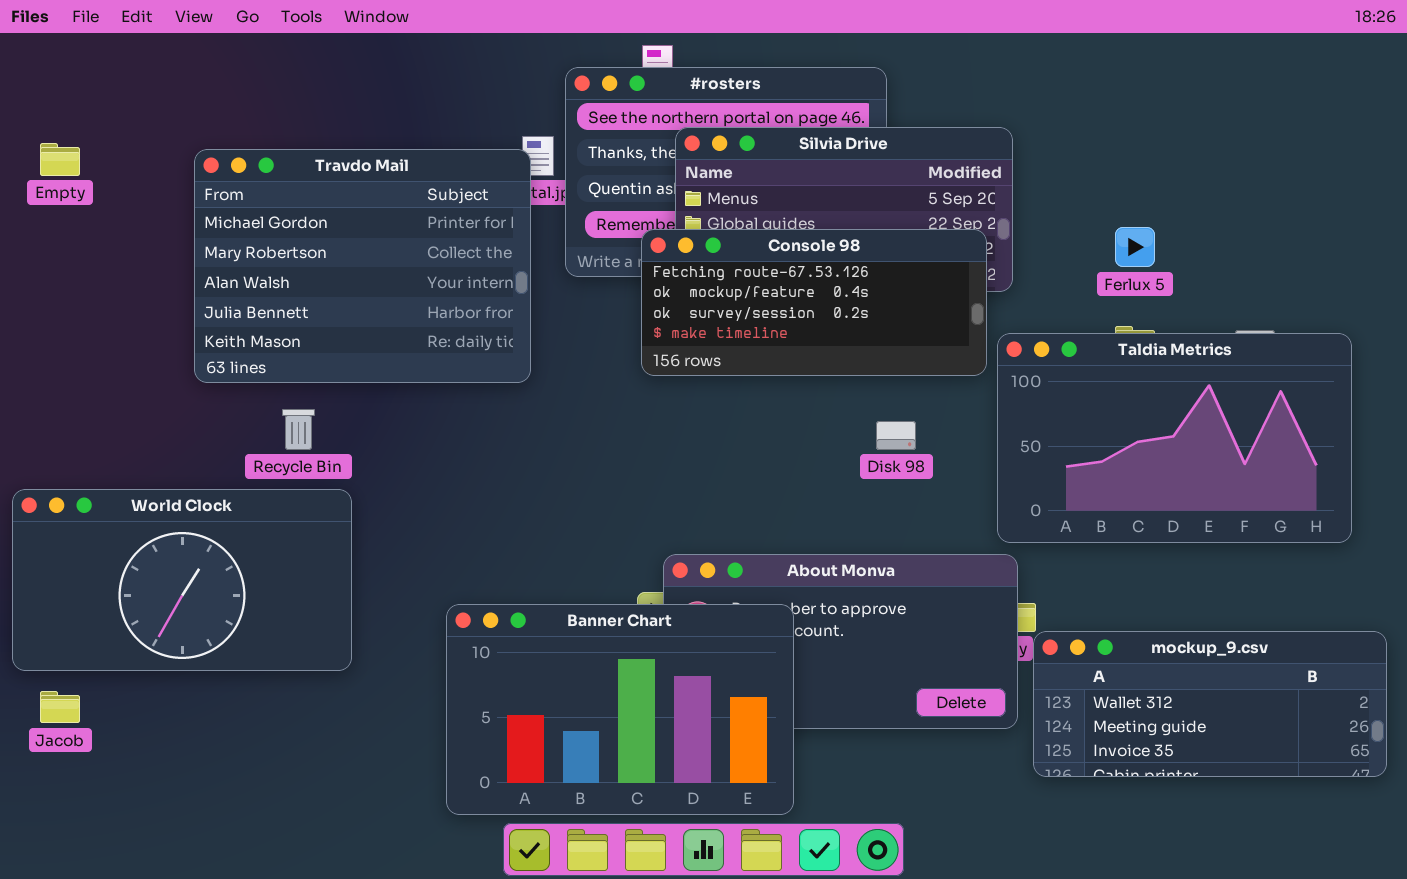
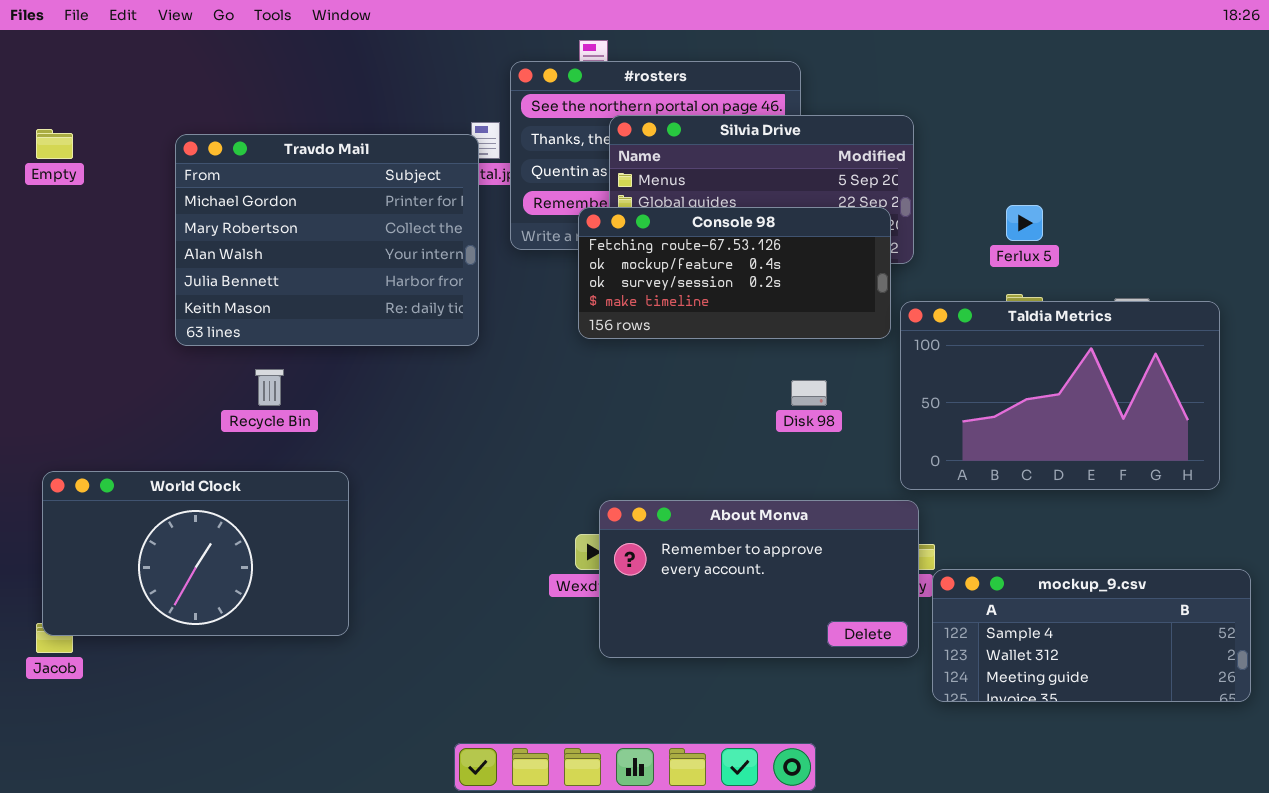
World Clock: [12,489,352,671] -> [42,471,349,636], moved
Banner Chart: [446,604,794,815] -> none, closed
mockup_9.csv: [1033,631,1387,777] -> [932,569,1251,702], scrolled up 1 row

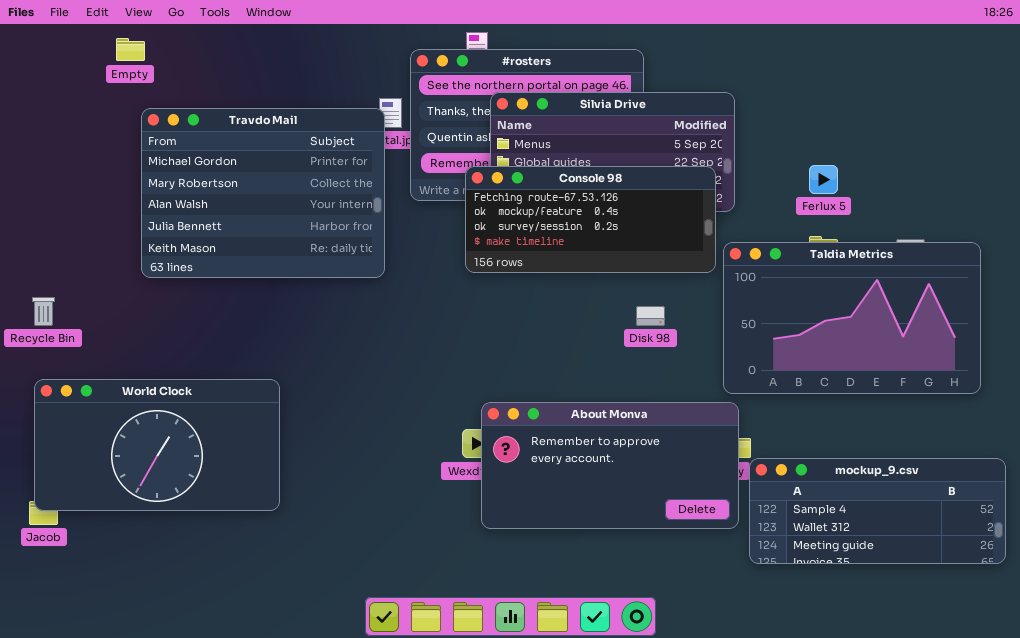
Empty: [36,129,73,159] -> [116,38,145,61], moved
Recycle Bin: [255,369,284,406] -> [32,297,55,326], moved

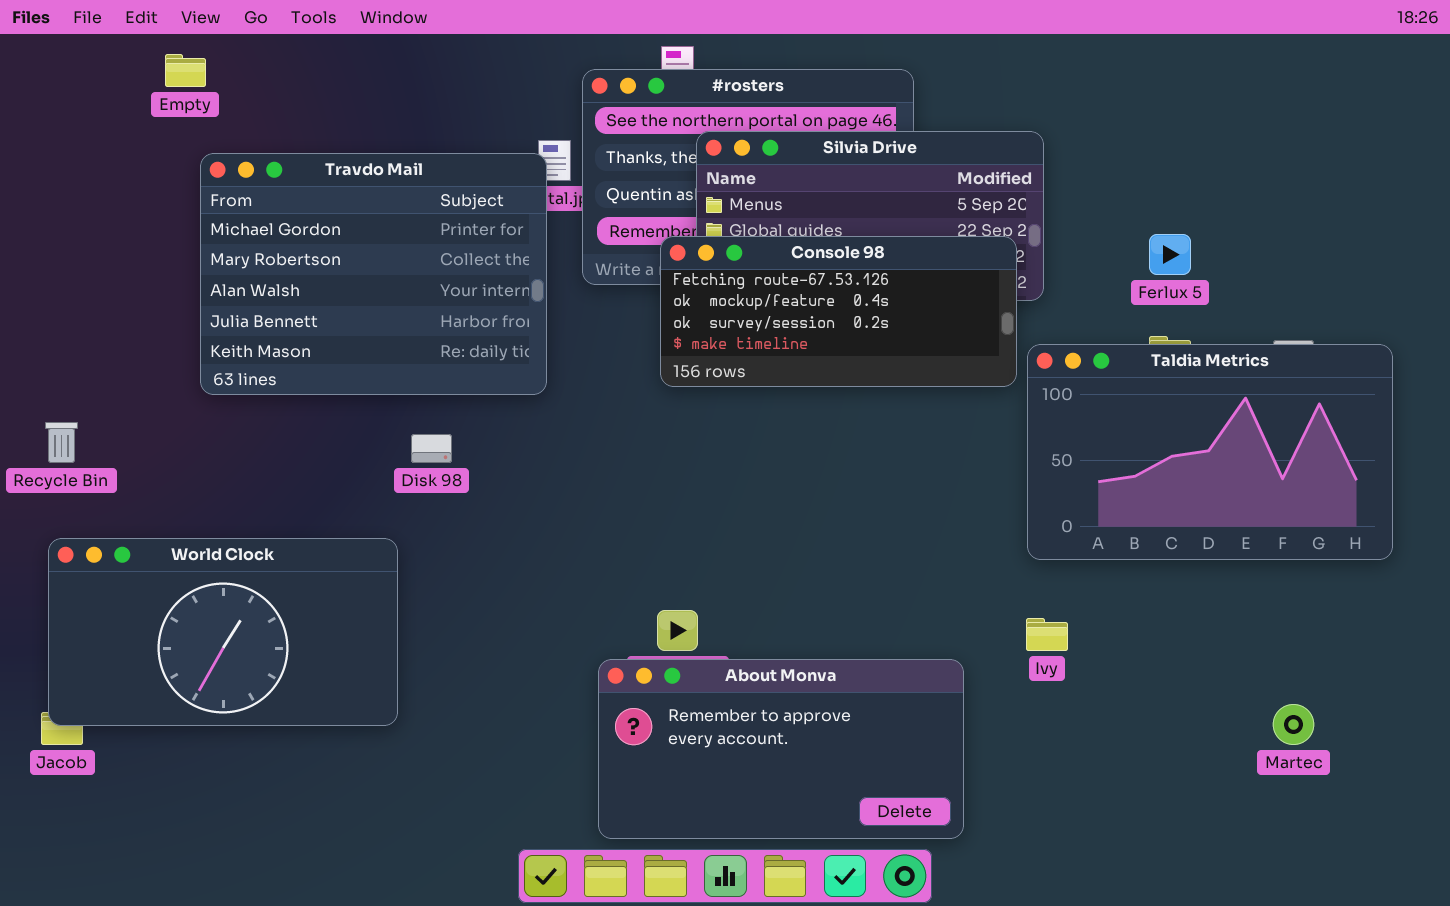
Disk 98: [636,306,665,326] -> [411,434,452,463], moved
About Monva: [481,402,739,529] -> [598,659,964,839], moved
mockup_9.csv: [749,458,1006,564] -> none, closed

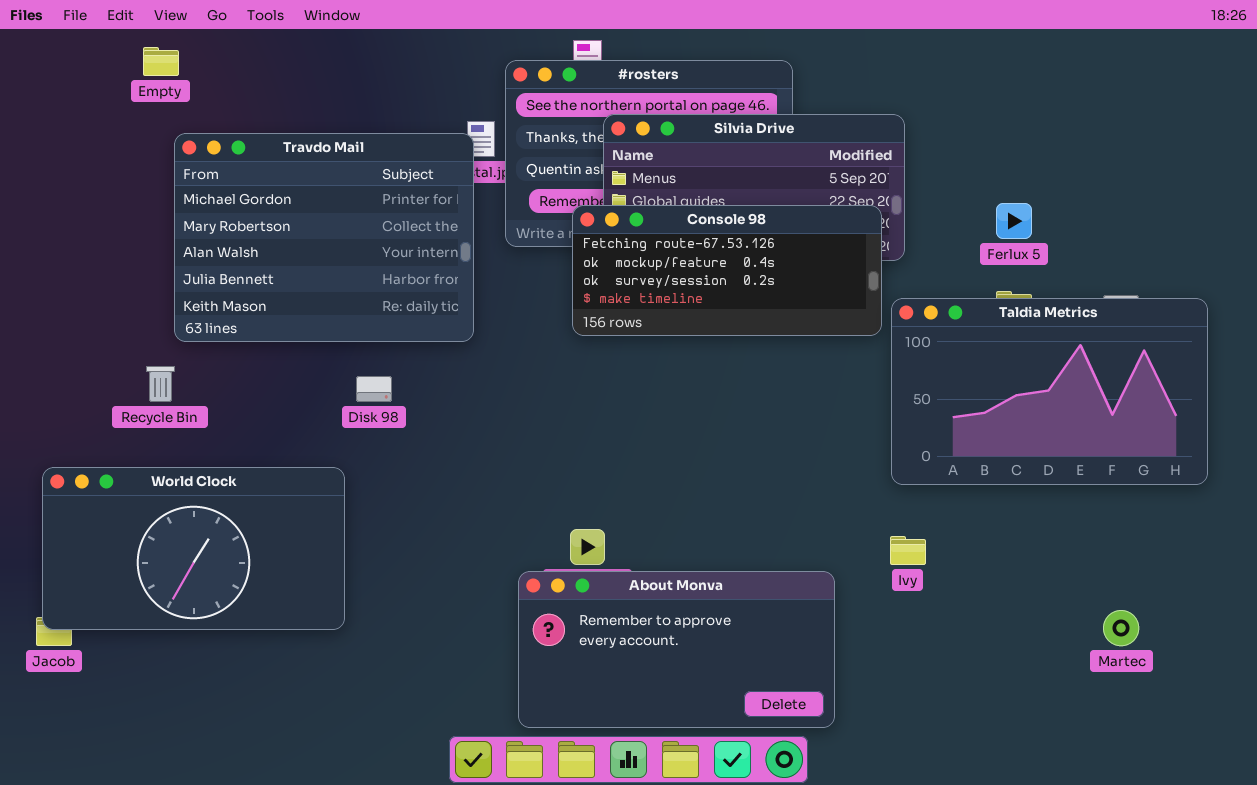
Recycle Bin: [45,422,78,463] -> [146,366,175,402], moved

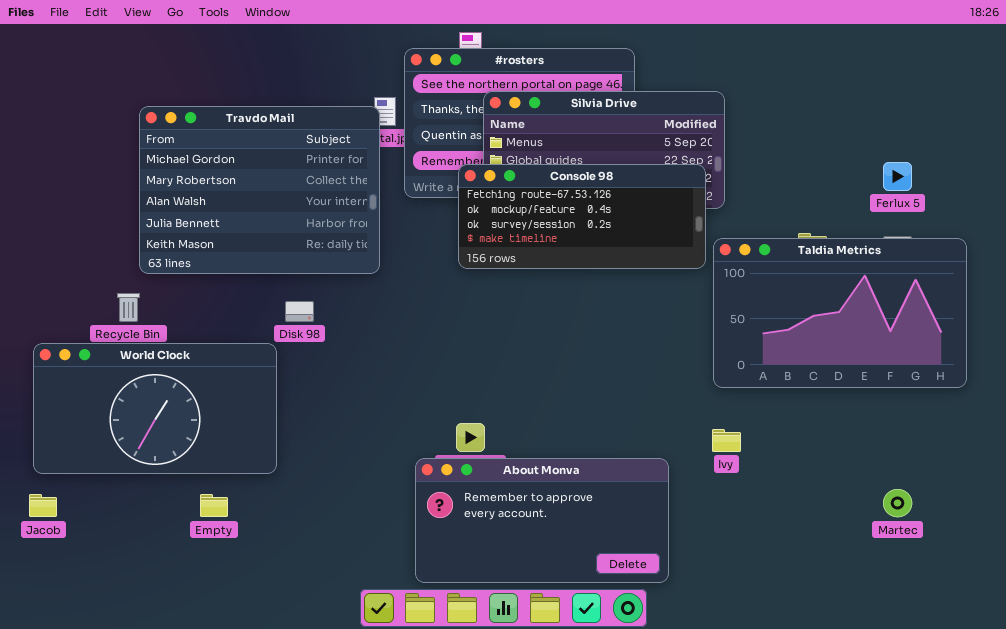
Empty: [143,47,179,76] -> [200,494,228,517], moved
Ferlux 5: [996,203,1032,239] -> [883,162,912,191], moved
World Clock: [42,467,345,630] -> [33,343,277,474], moved

